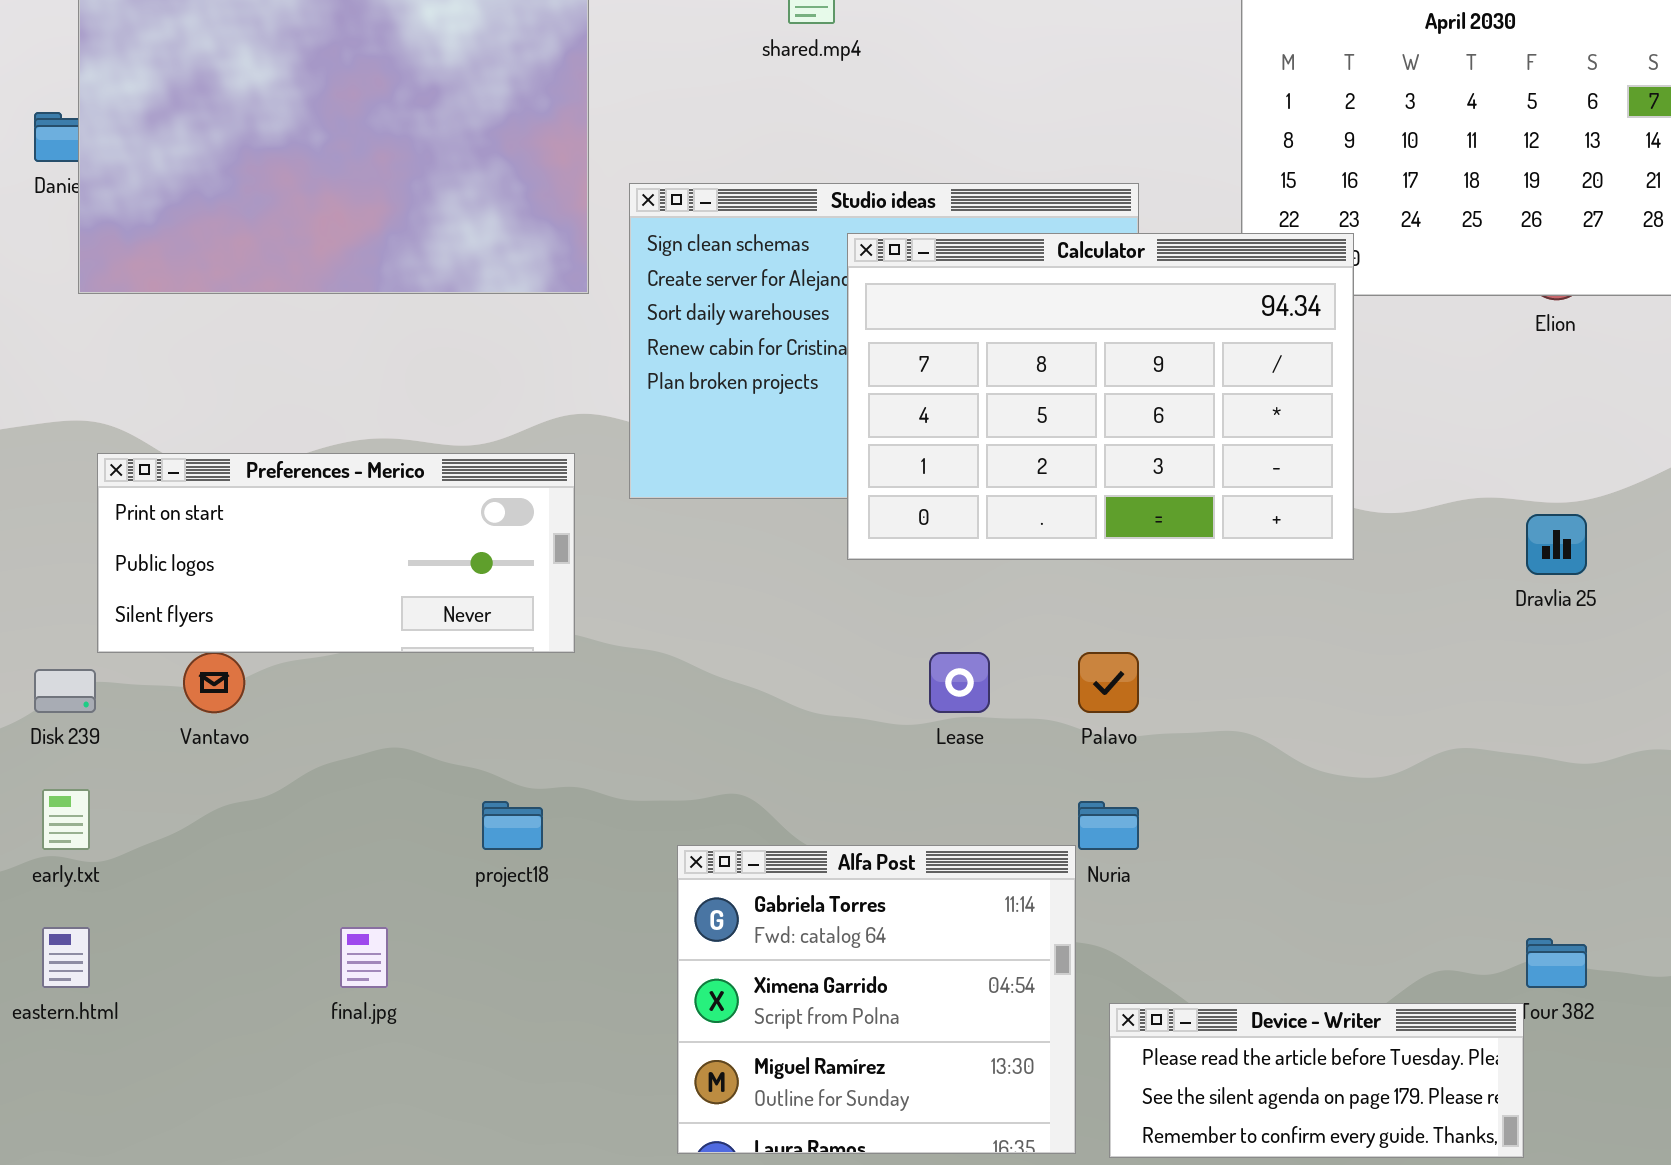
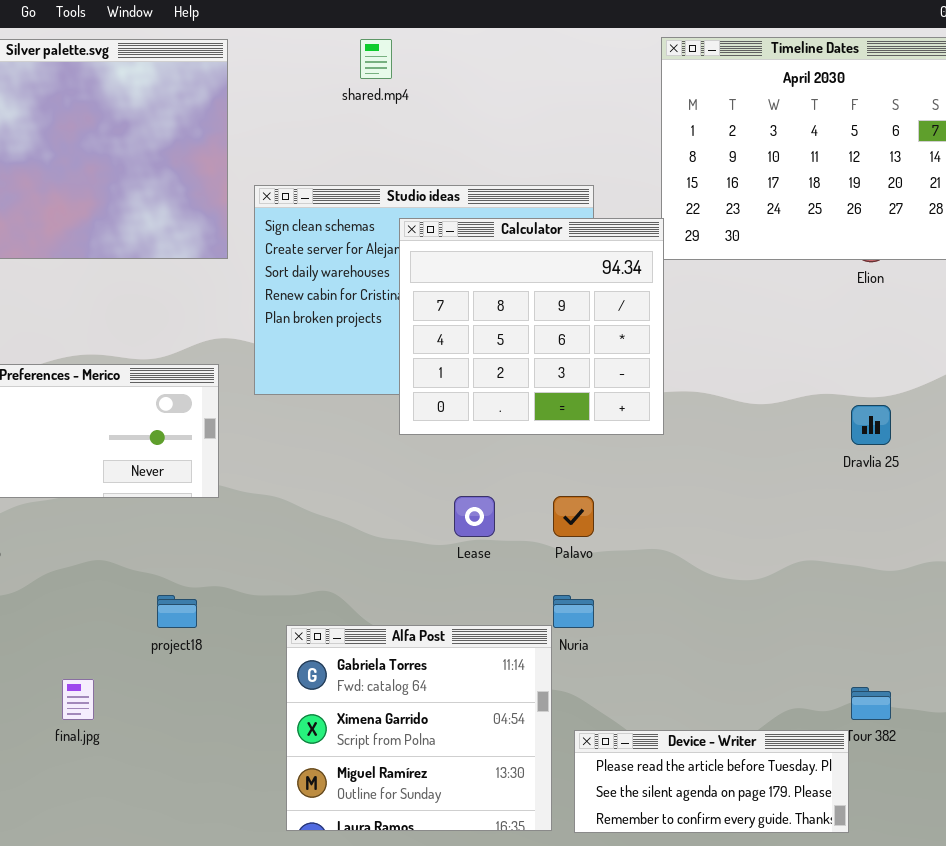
Calculator: [847,233,1354,560] -> [399,218,664,435], resized

